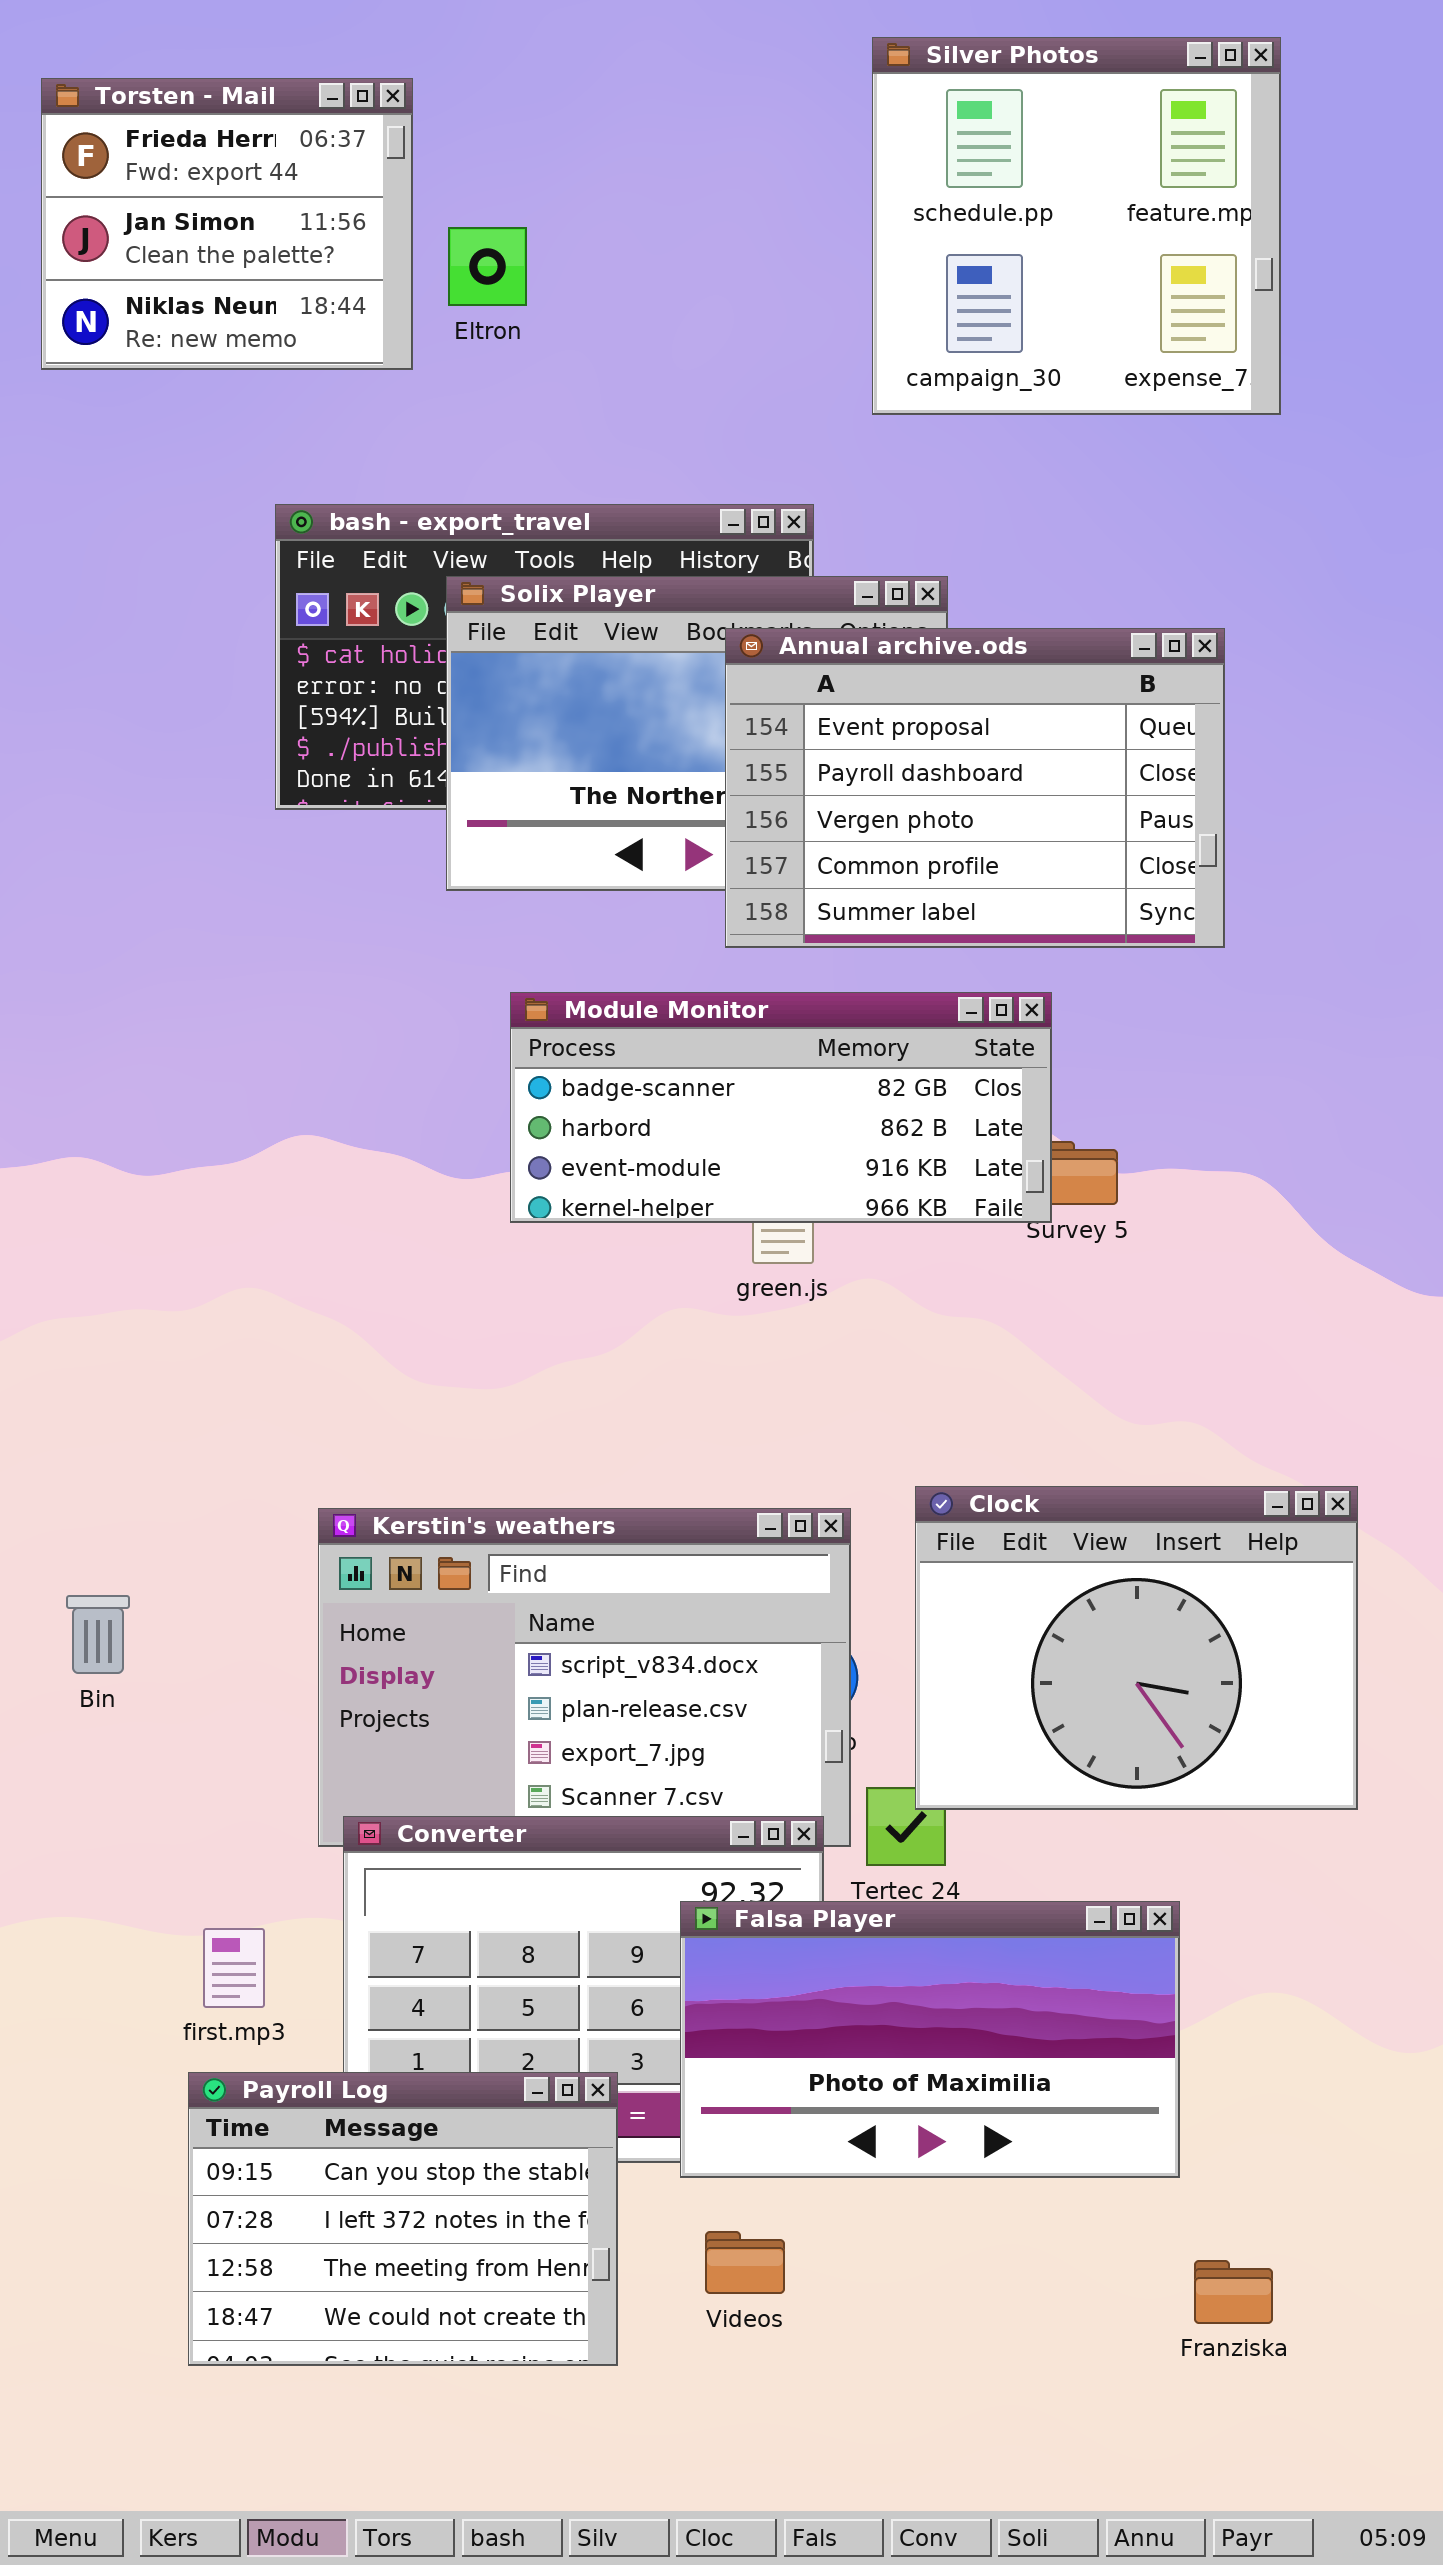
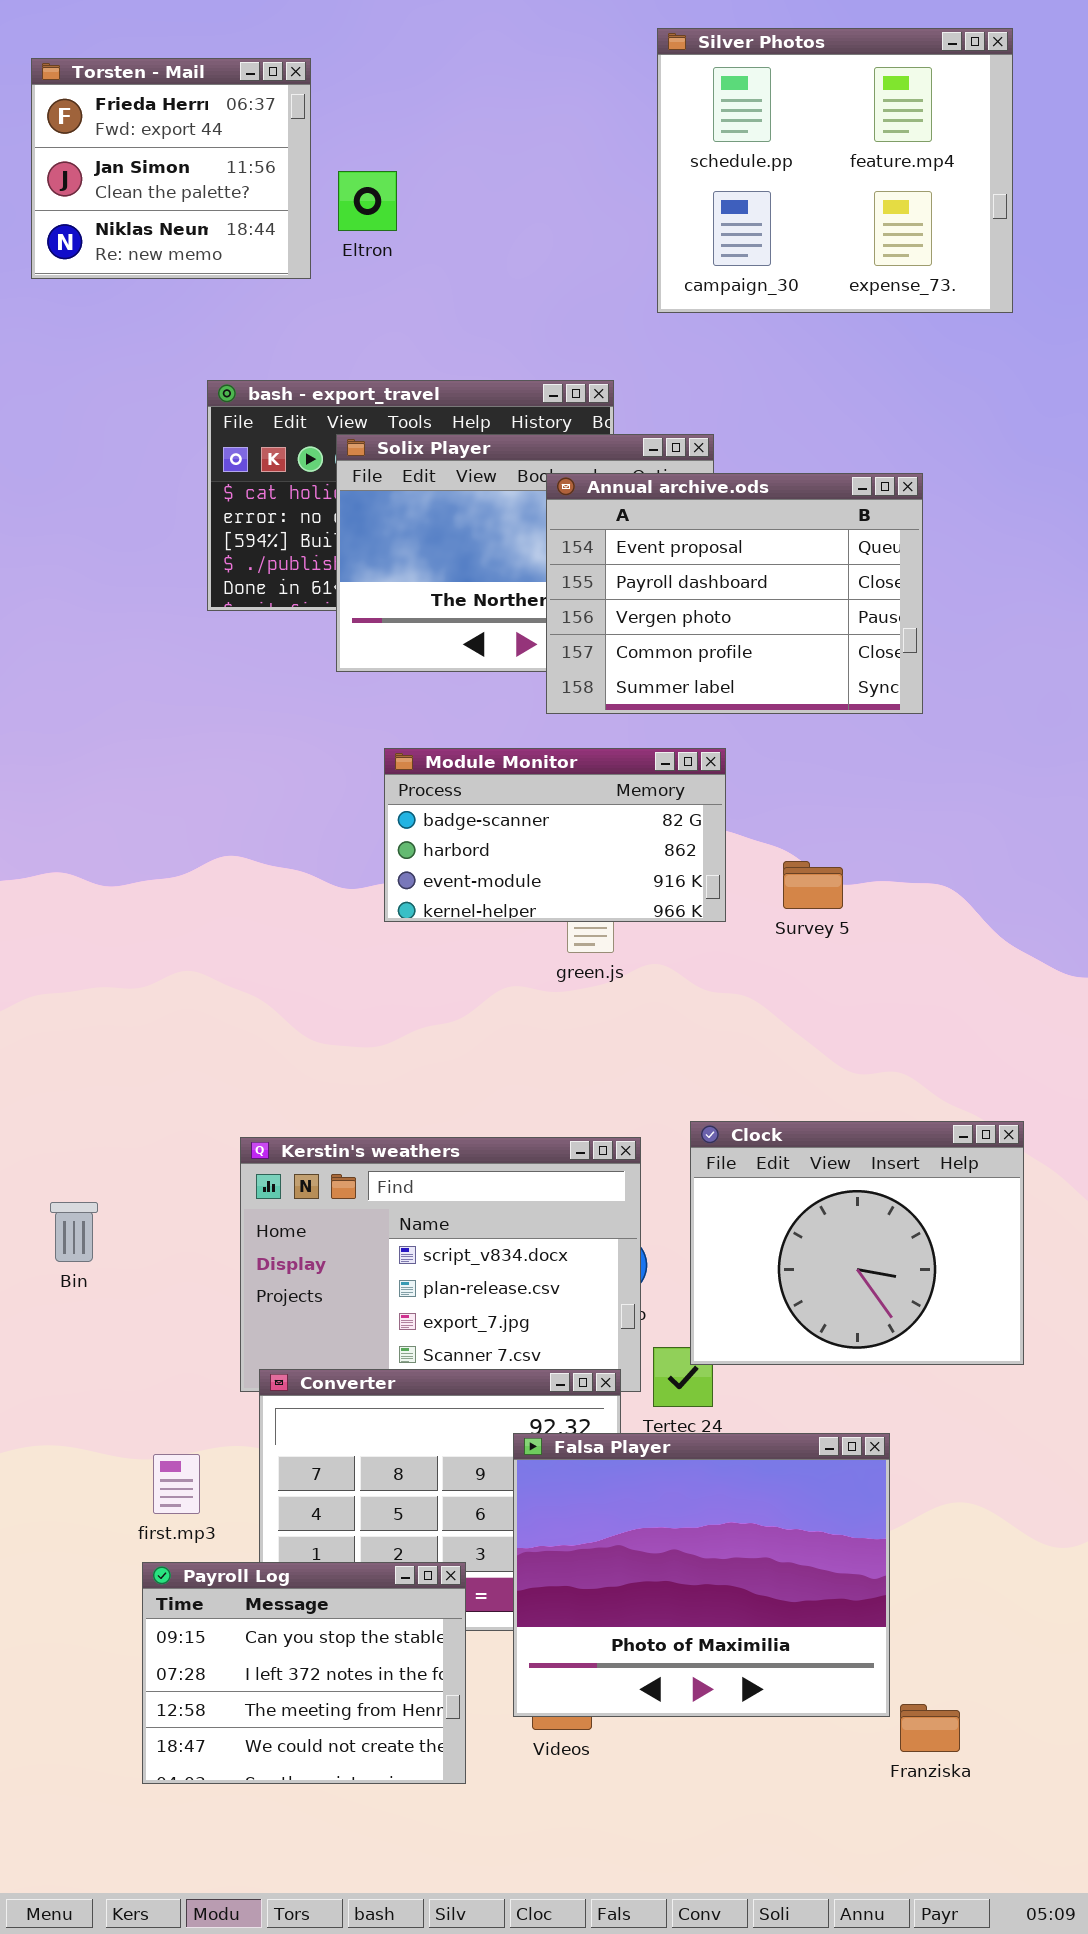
Silver Photos: [872,37,1281,415] -> [657,28,1013,313], resized
Module Monitor: [510,992,1052,1223] -> [384,748,726,922], resized
Falsa Player: [680,1901,1180,2178] -> [513,1433,890,1717], resized

